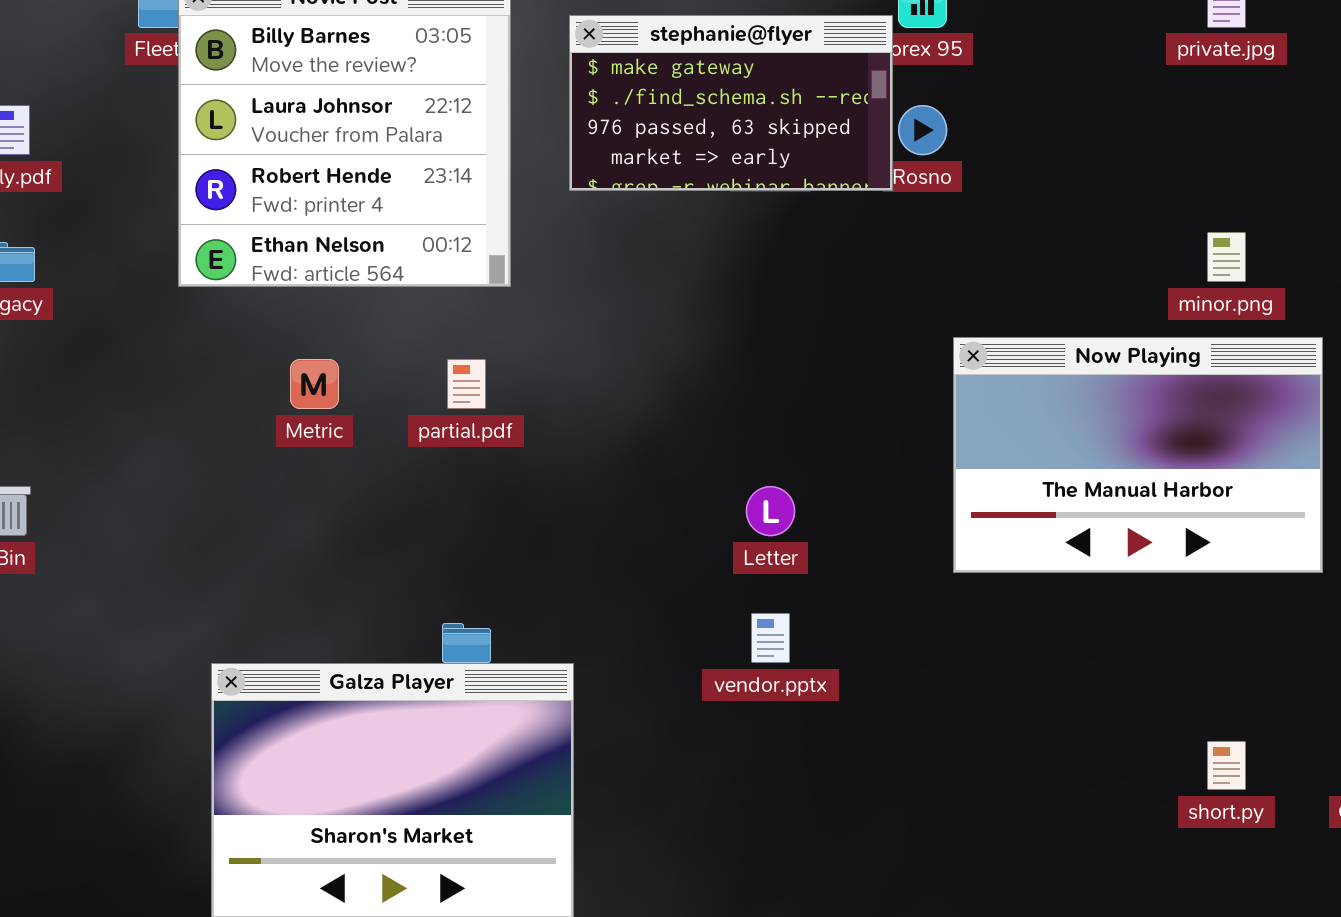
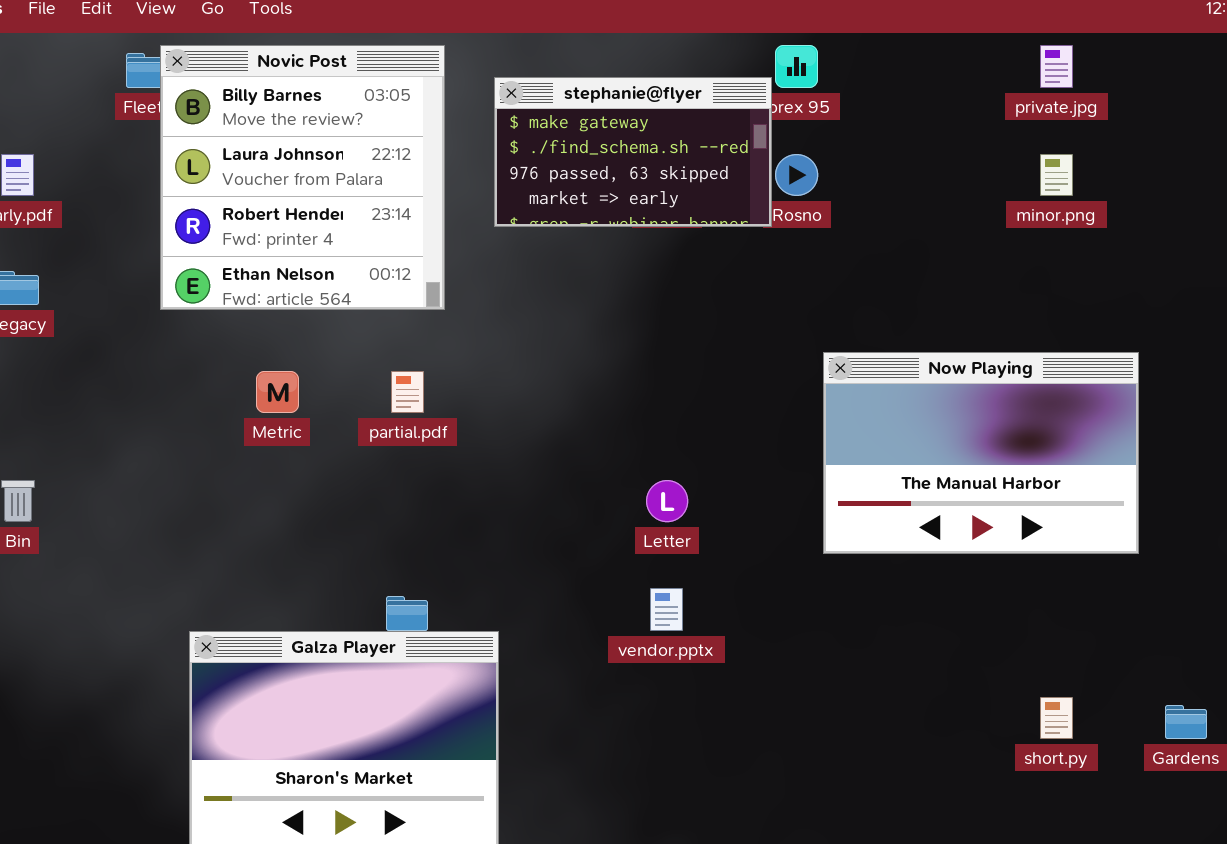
minor.png: [1207,232,1246,282] -> [1040,154,1073,196], moved

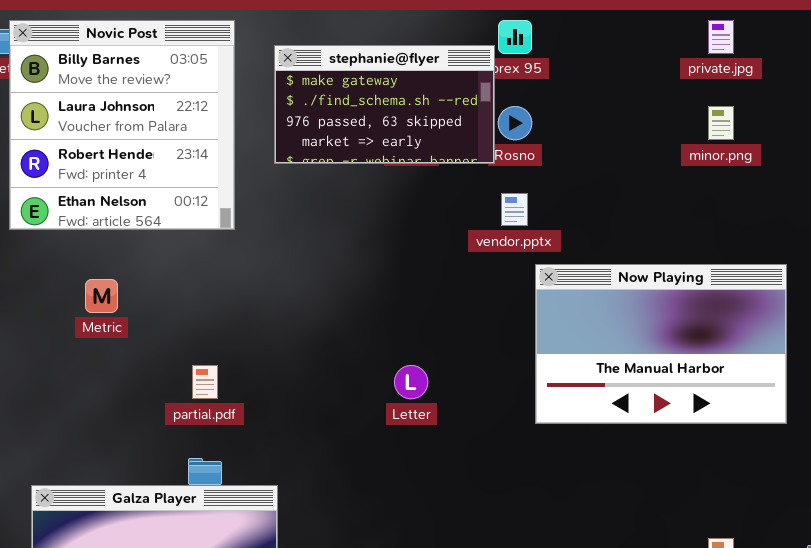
partial.pdf: [391,371,424,413] -> [192,365,218,399], moved
vendor.pptx: [650,588,683,631] -> [501,193,528,226], moved

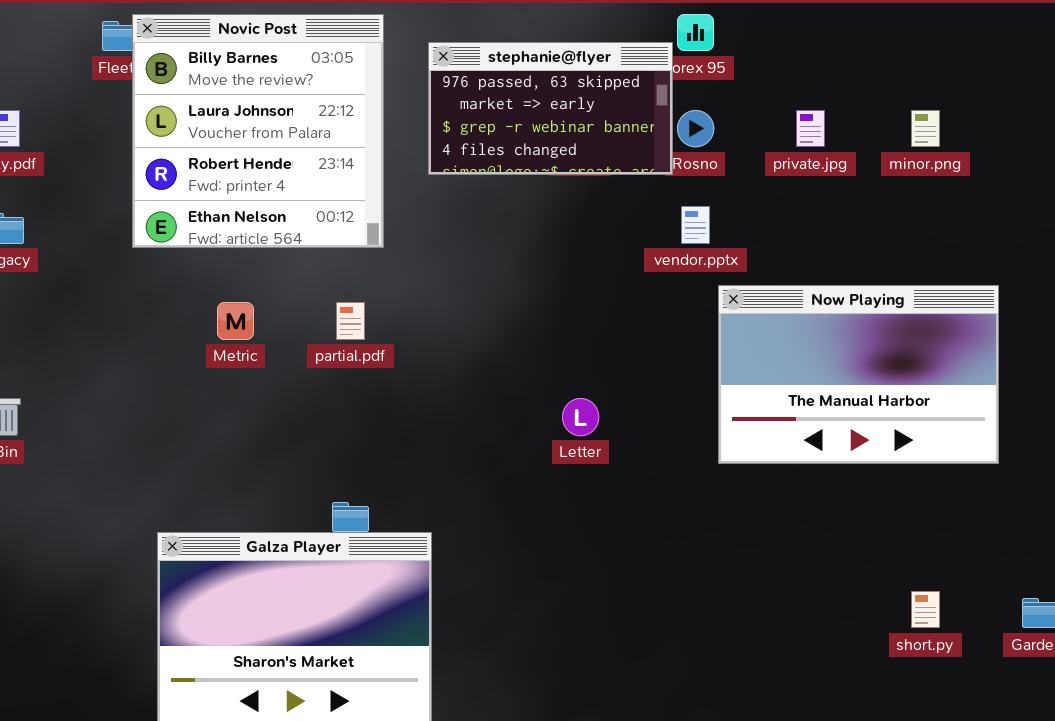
private.jpg: [708,20,734,54] -> [796,110,825,147], moved
stephanie@flyer: [274,45,495,164] -> [428,42,673,175], scrolled down 2 rows
partial.pdf: [192,365,218,399] -> [336,302,365,340], moved

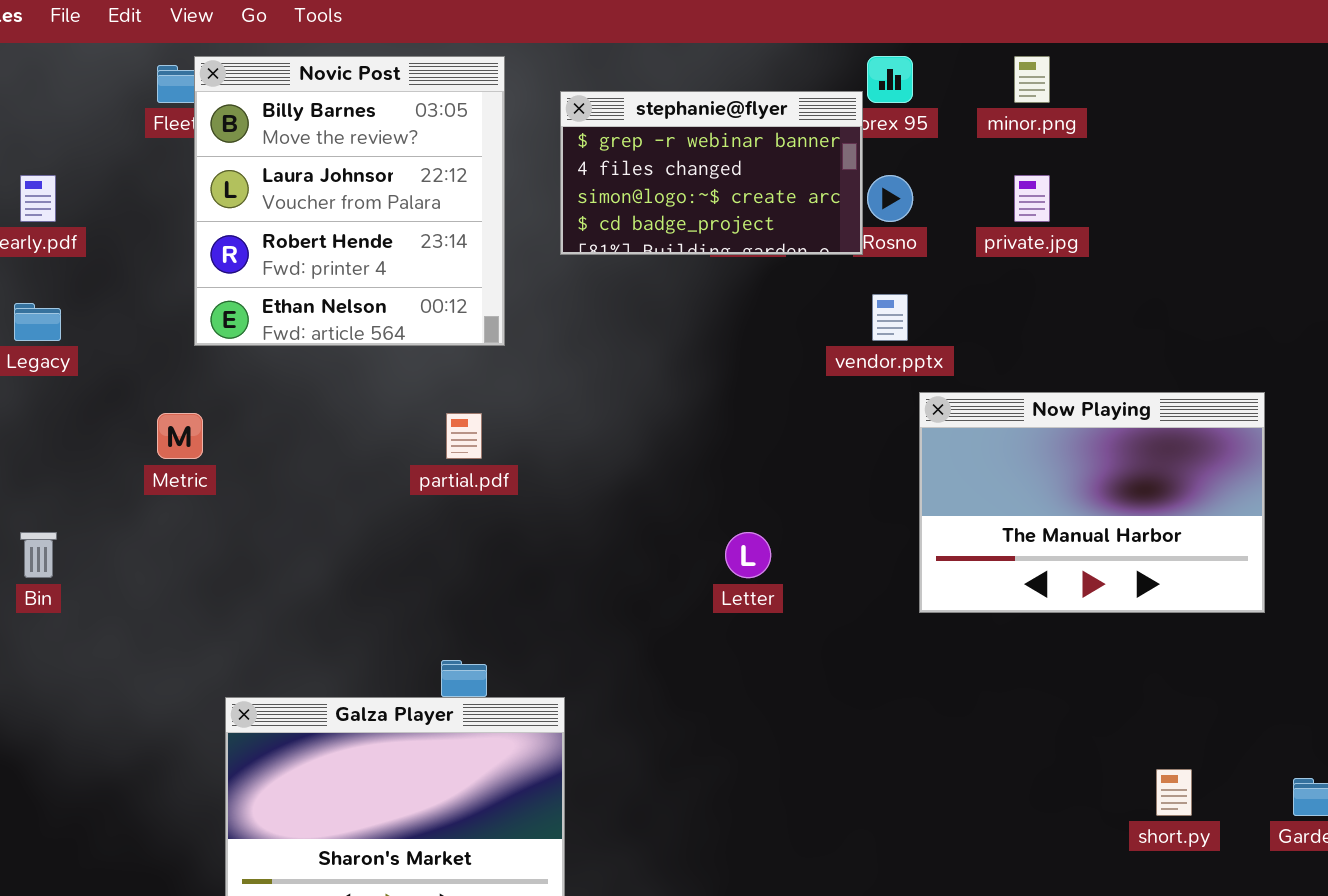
stephanie@flyer: [428,42,673,175] -> [560,91,863,255], scrolled down 2 rows
minor.png: [911,110,940,147] -> [1014,56,1050,103], moved
Metric: [217,302,254,340] -> [157,413,203,459], moved

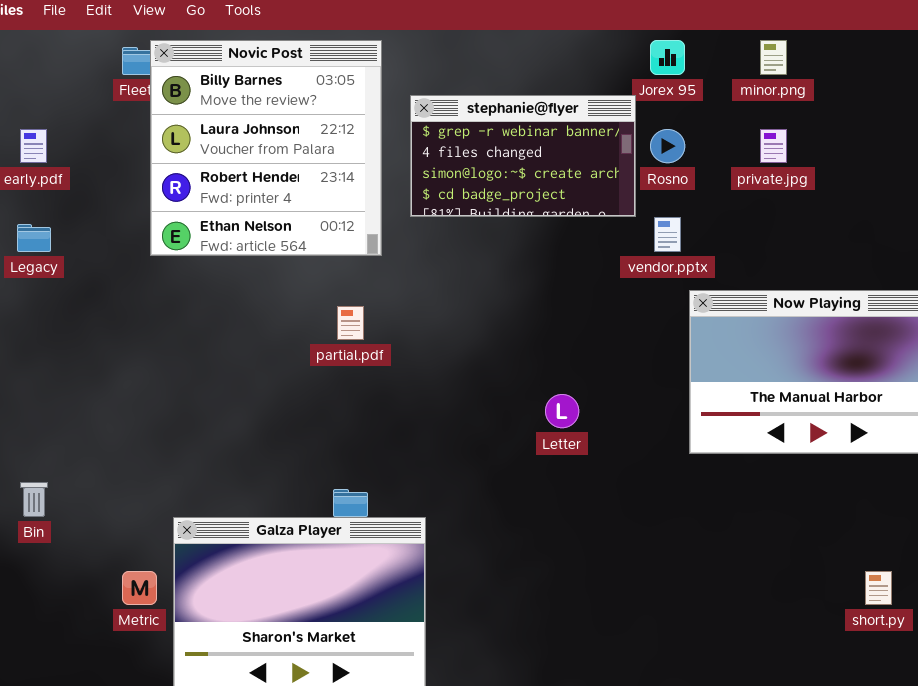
stephanie@flyer: [560,91,863,255] -> [410,95,636,217], moved
Metric: [157,413,203,459] -> [122,571,157,605], moved
Bin: [20,532,57,578] -> [20,482,48,517], moved

